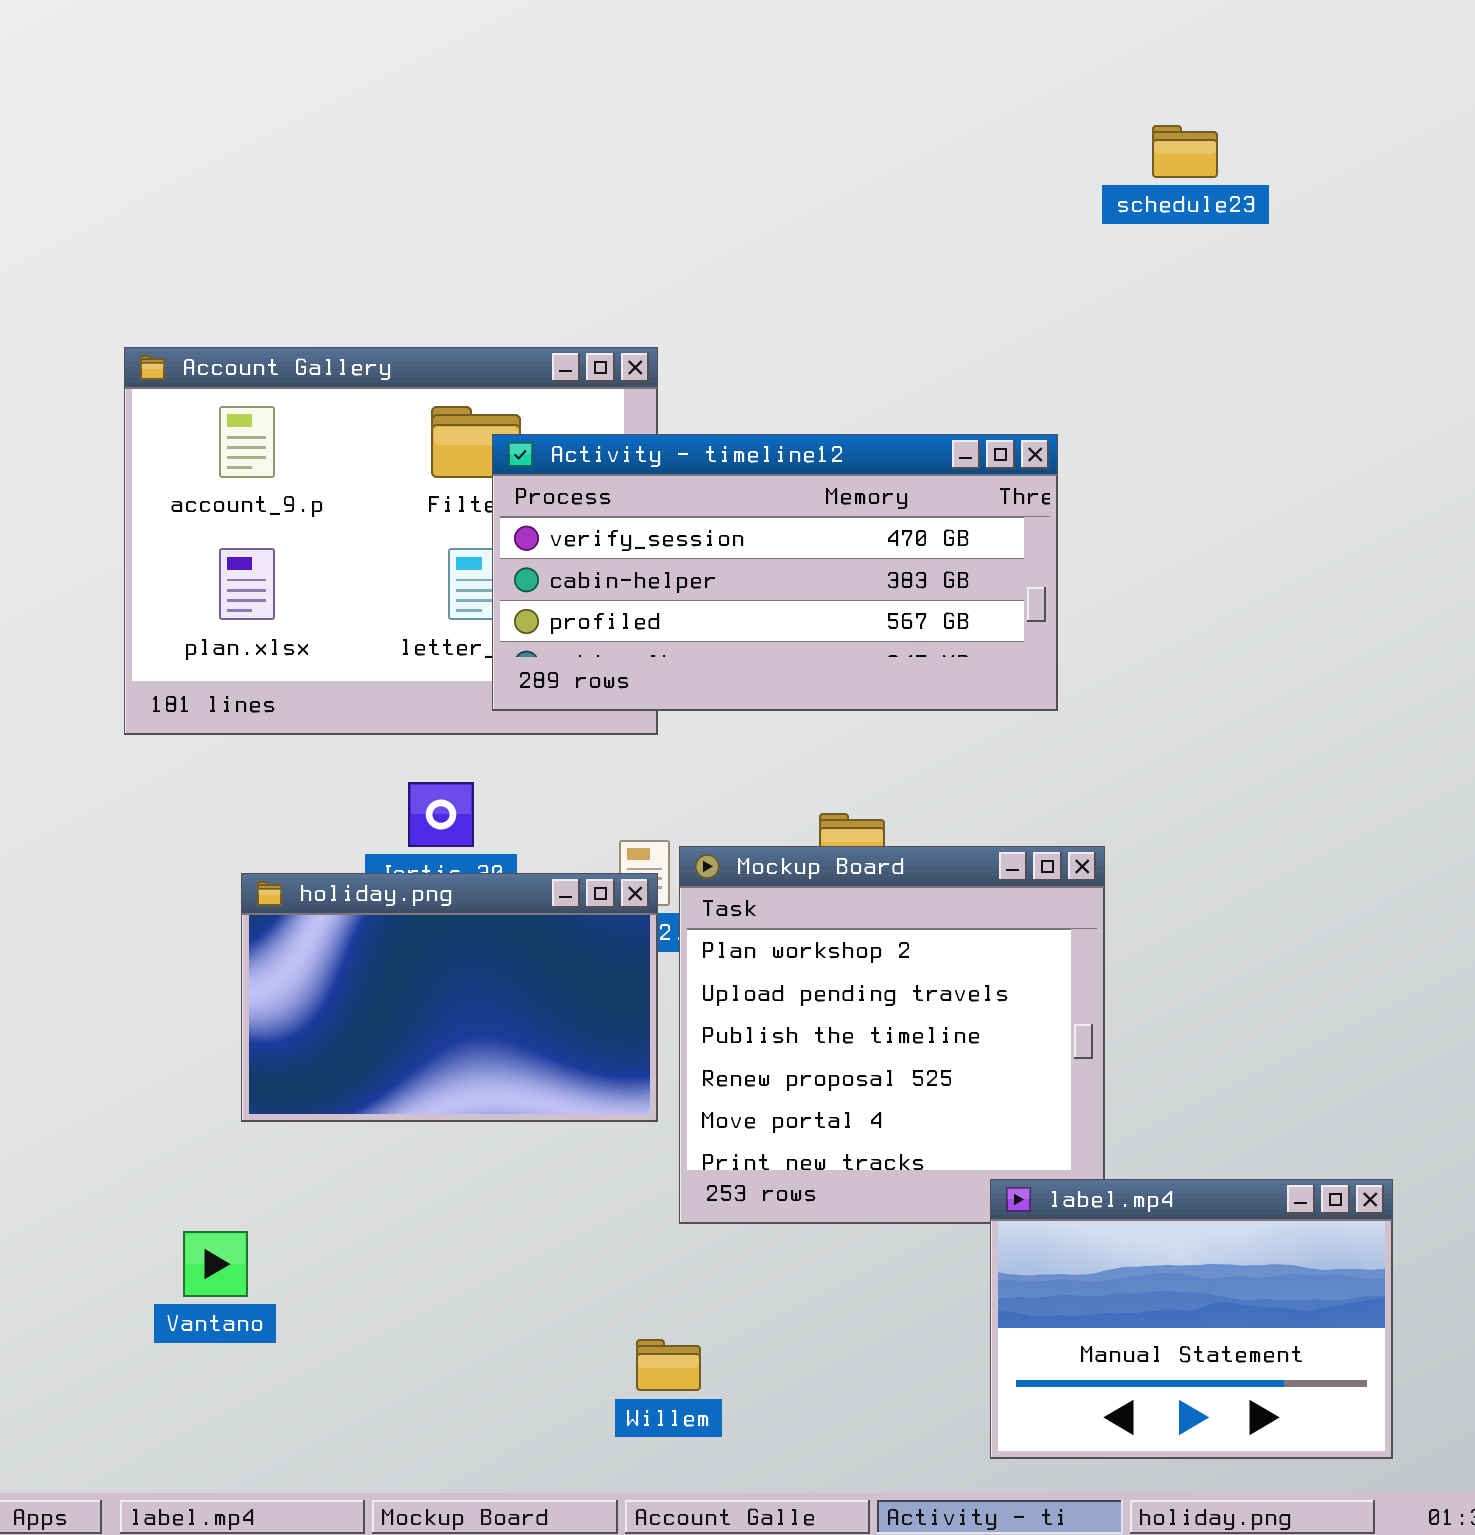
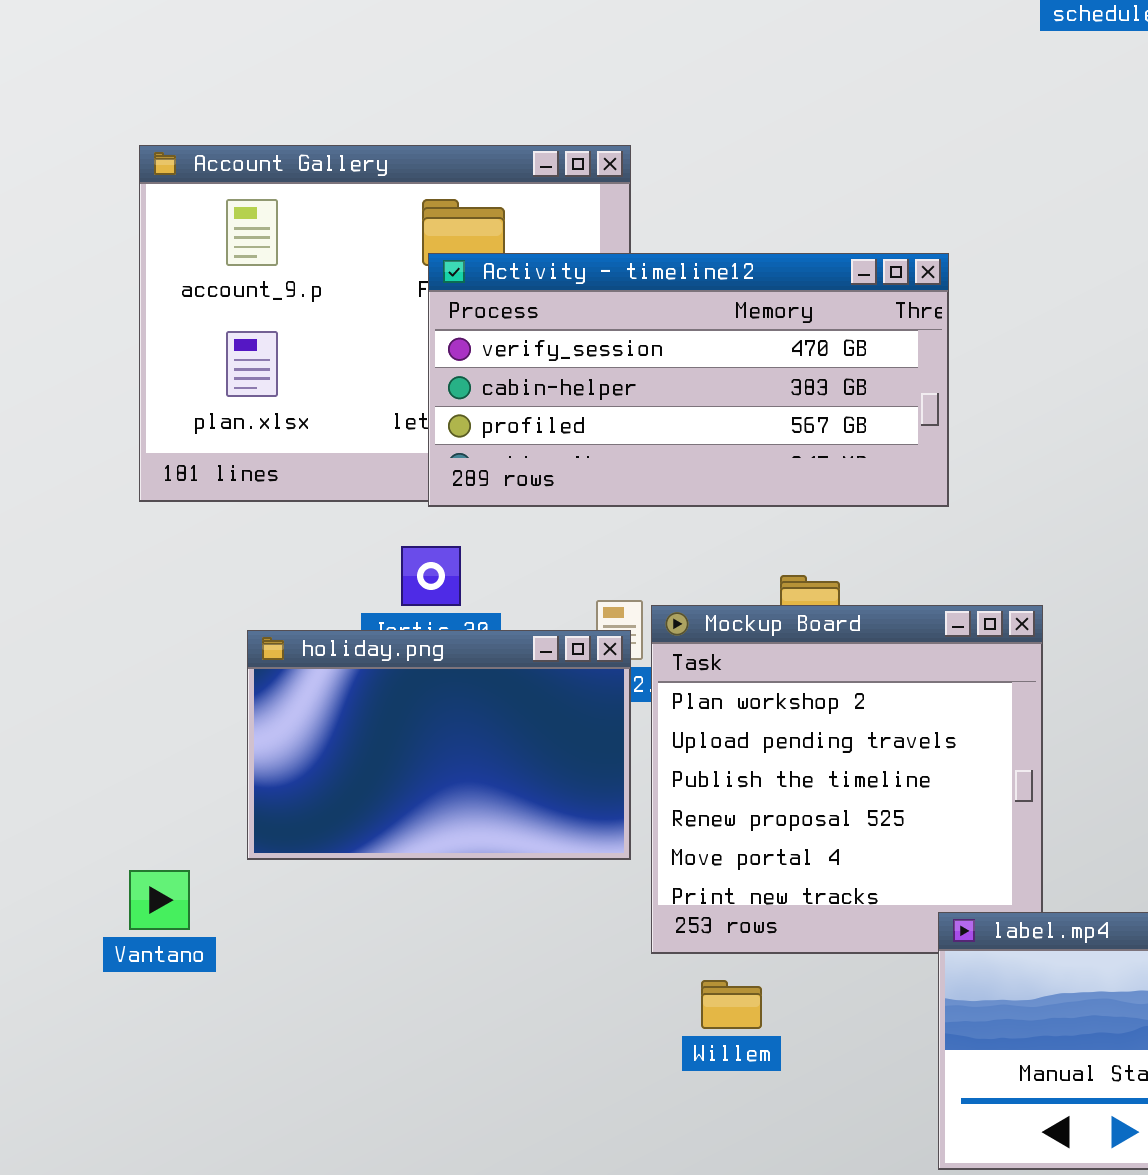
Activity - timeline12: [492,434,1058,711] -> [428,253,949,507], moved
Vantano: [183,1231,248,1297] -> [129,870,190,930], moved
Willem: [636,1339,701,1391] -> [701,980,762,1029], moved

